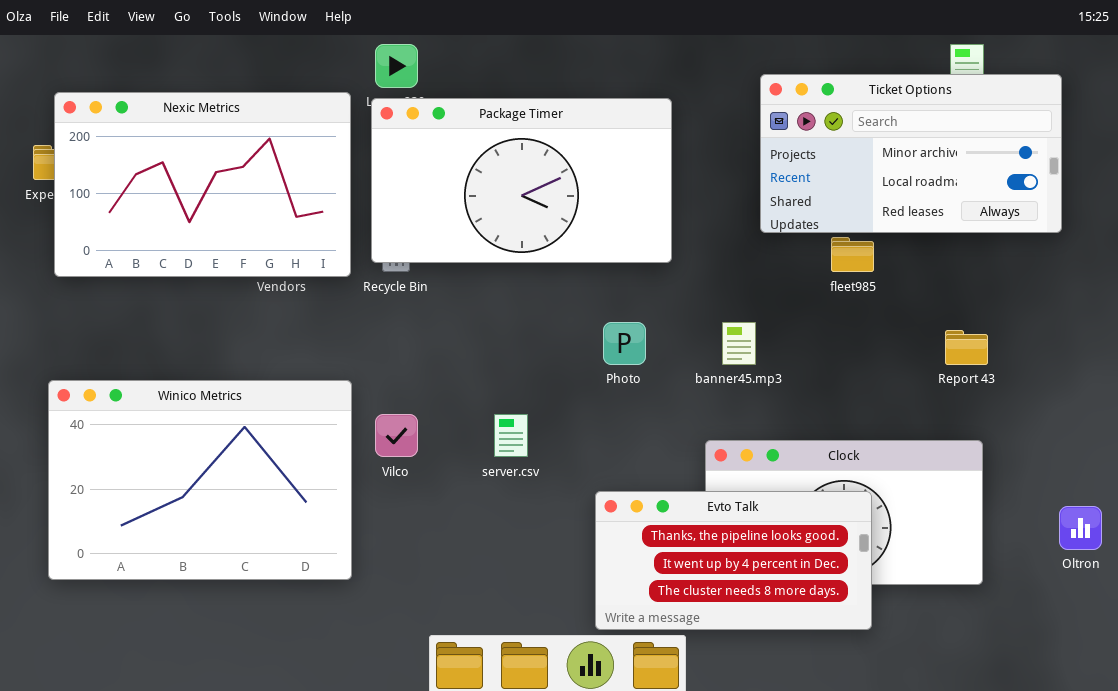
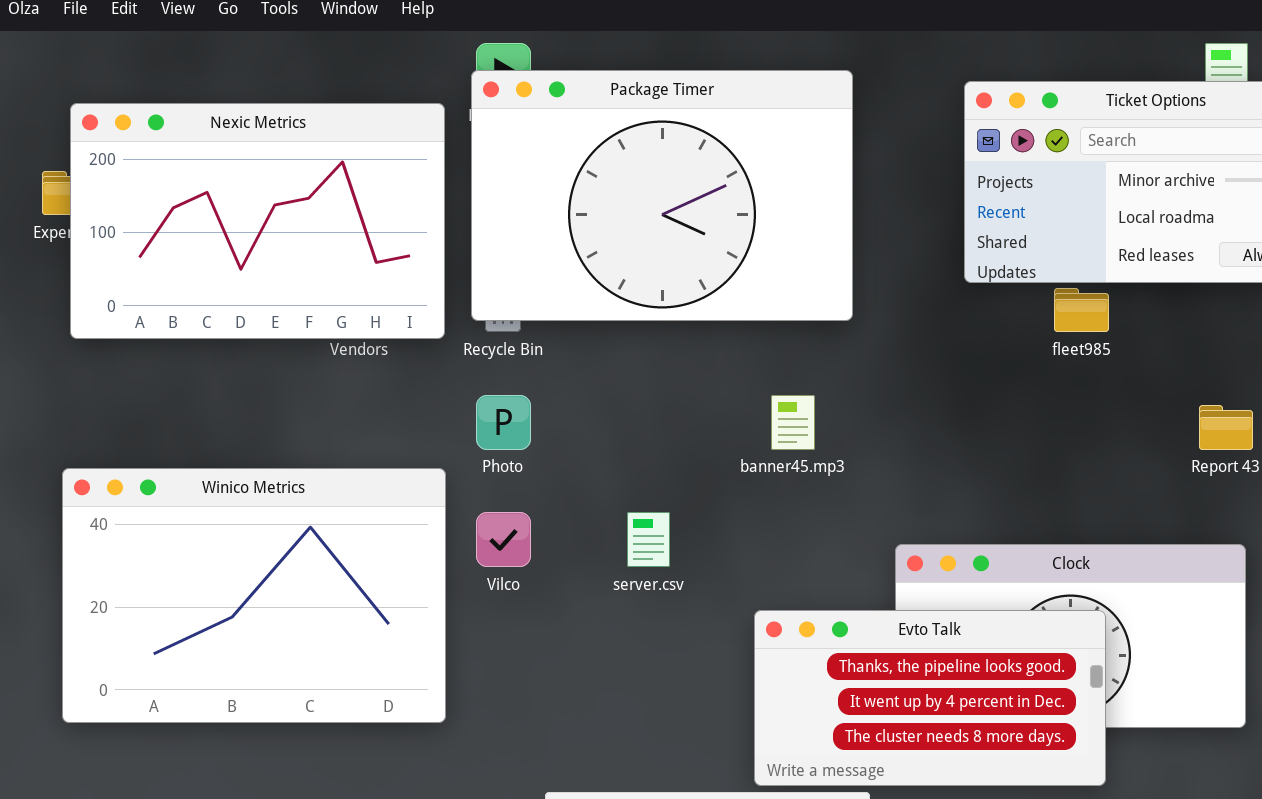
Package Timer: [371,98,672,263] -> [471,70,853,321], resized
Photo: [603,322,646,365] -> [476,395,531,450], moved
banner45.mp3: [722,322,756,365] -> [771,395,815,450], moved

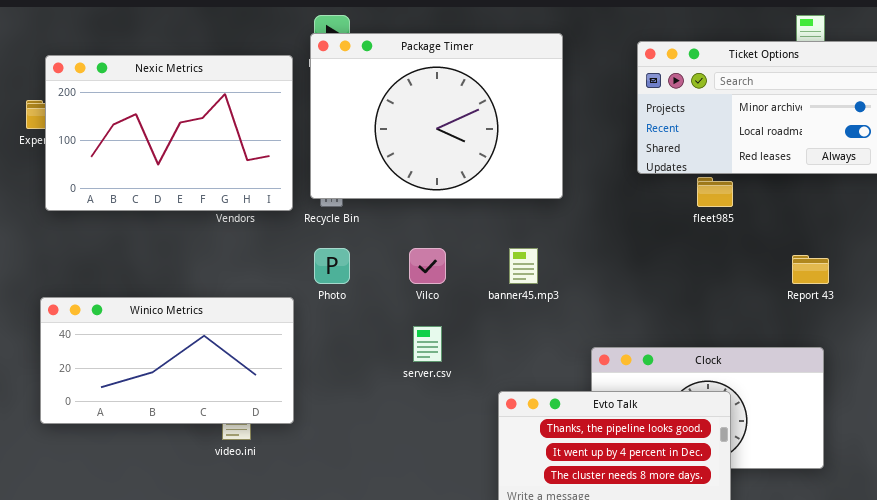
Winico Metrics: [62,468,446,723] -> [40,297,294,424], resized
Vilco: [476,512,531,567] -> [409,248,446,284], moved

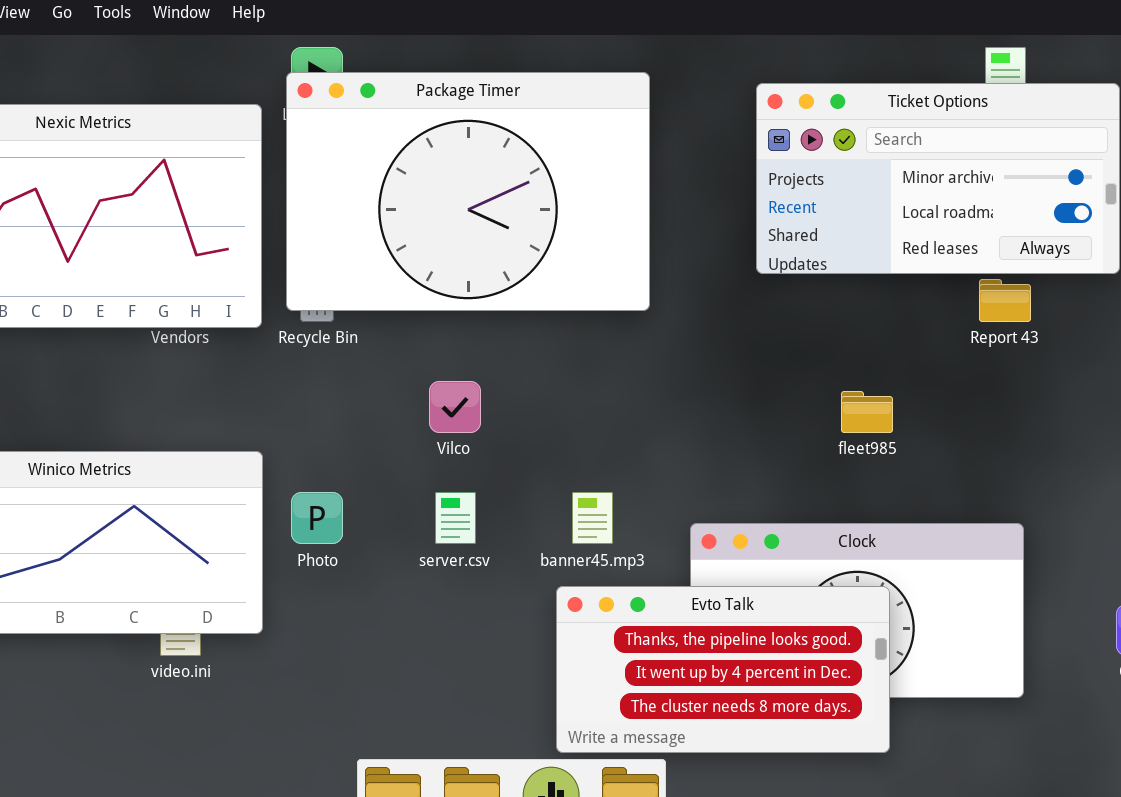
fleet985: [697,177,733,207] -> [841,391,893,433], moved
Photo: [314,248,350,284] -> [291,492,343,544], moved
banner45.mp3: [509,248,538,284] -> [572,492,613,544], moved
Report 43: [792,255,829,284] -> [979,279,1031,322], moved

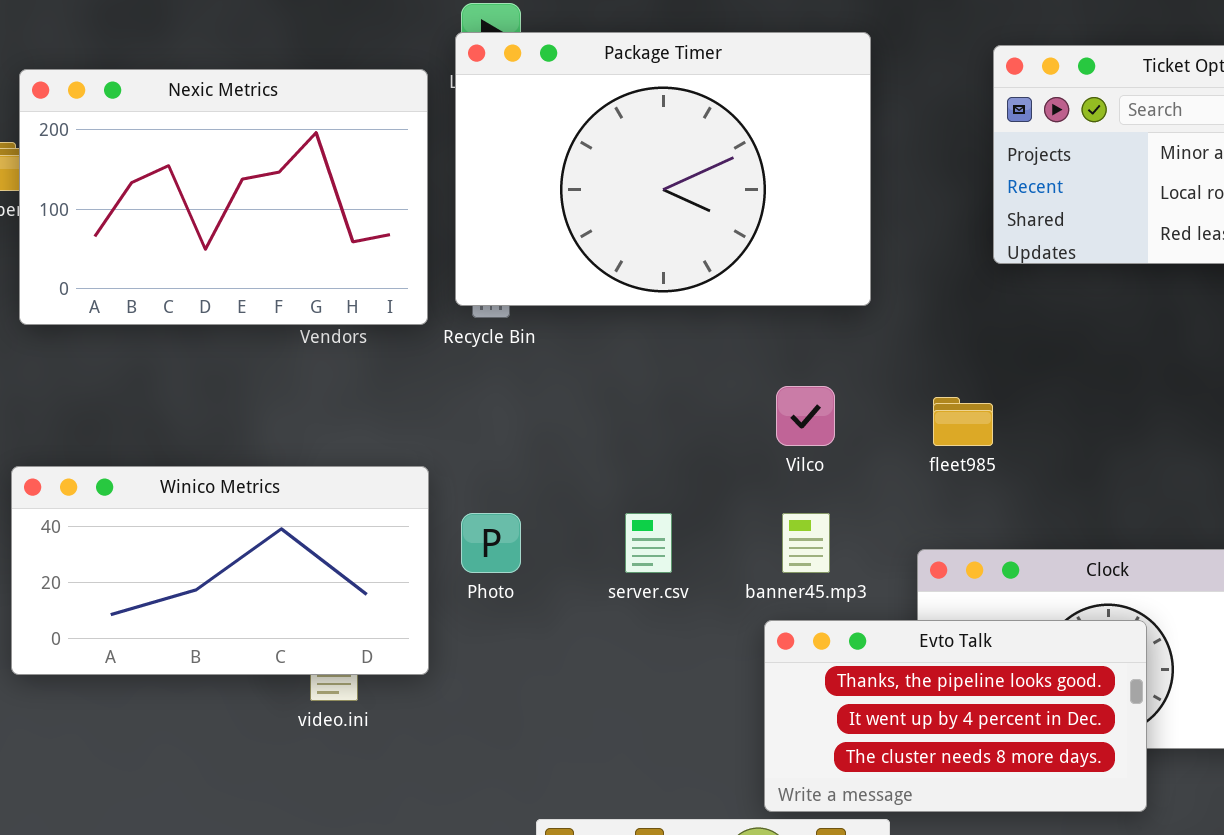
Vilco: [429,381,481,433] -> [776,386,835,446], moved
fleet985: [841,391,893,433] -> [933,397,993,446], moved

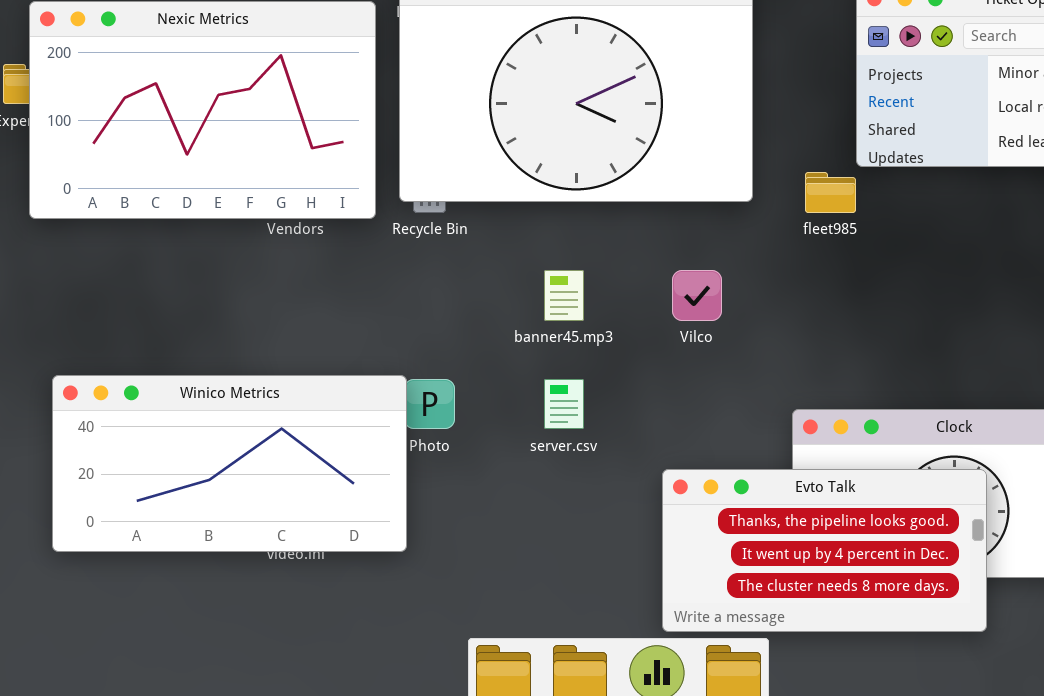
fleet985: [933,397,993,446] -> [805,172,856,213], moved
Winico Metrics: [11,466,429,675] -> [52,375,407,552], moved
banner45.mp3: [782,513,830,573] -> [544,270,584,321], moved

